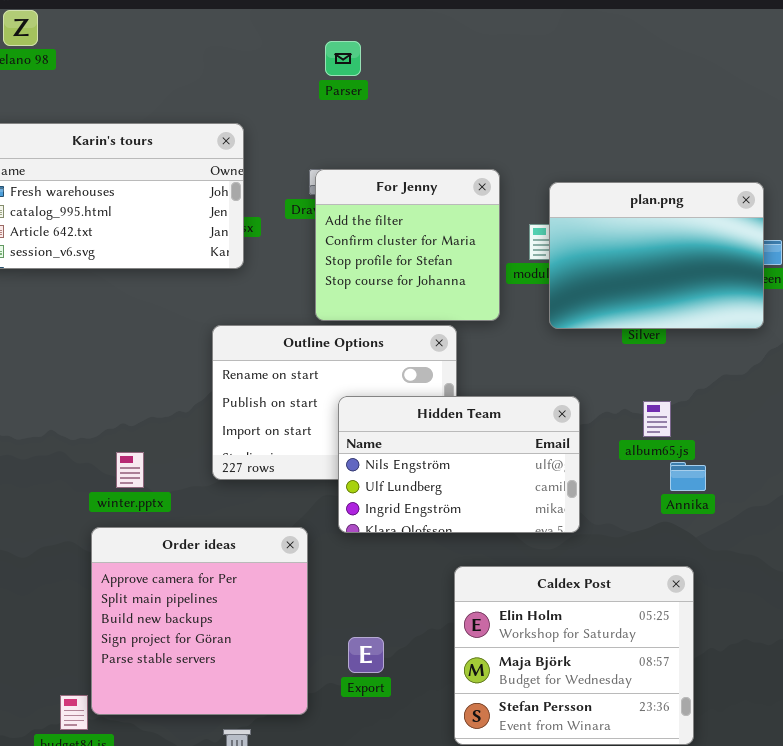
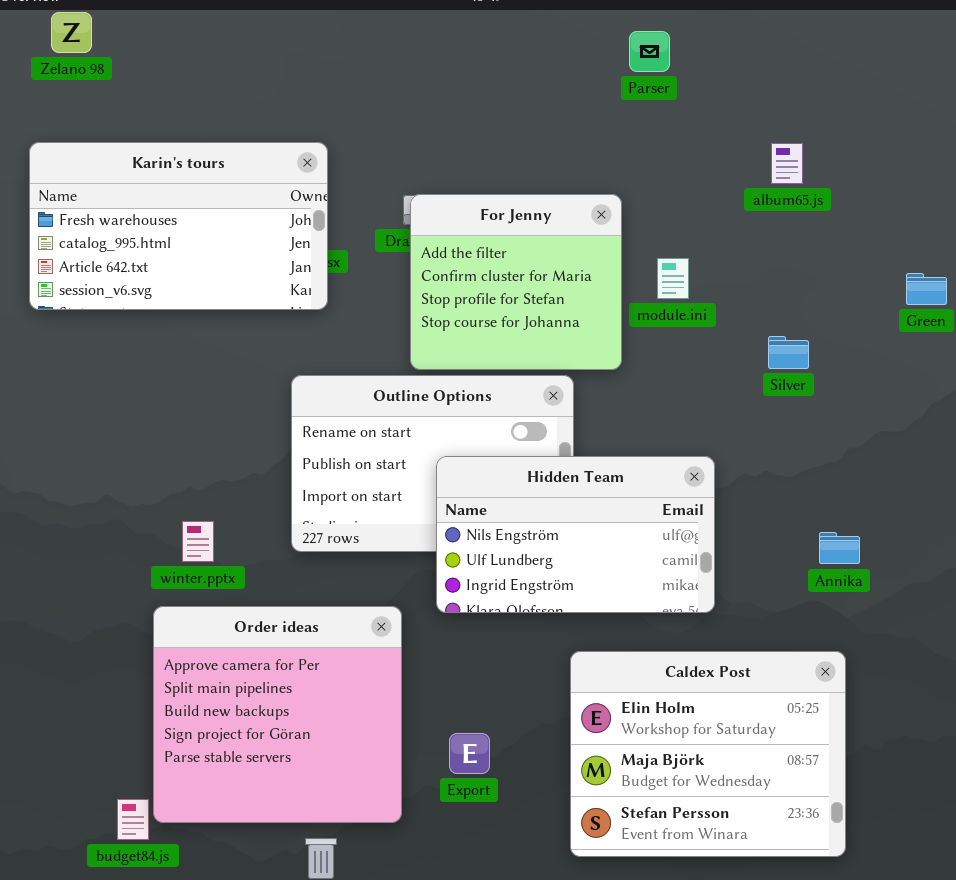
Parser: [325,41,361,76] -> [629,31,670,72], moved
plan.png: [549,182,764,329] -> none, closed
album65.js: [643,401,671,437] -> [771,143,803,184], moved

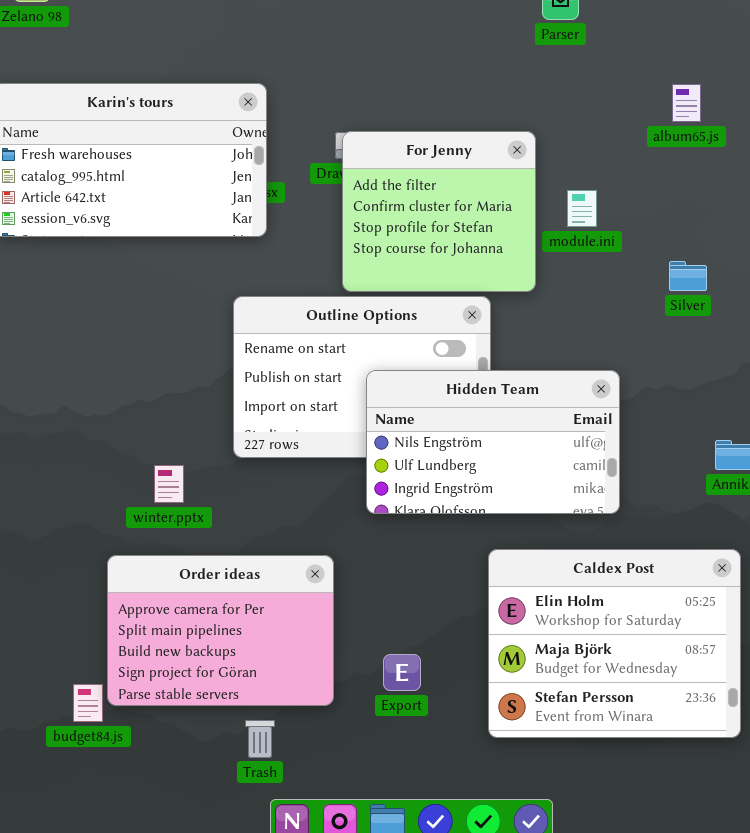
winter.pptx: [182,521,214,562] -> [154,465,184,503], moved
Order ideas: [153,606,402,823] -> [107,555,334,706], resized
Export: [449,733,490,774] -> [383,654,421,691], moved

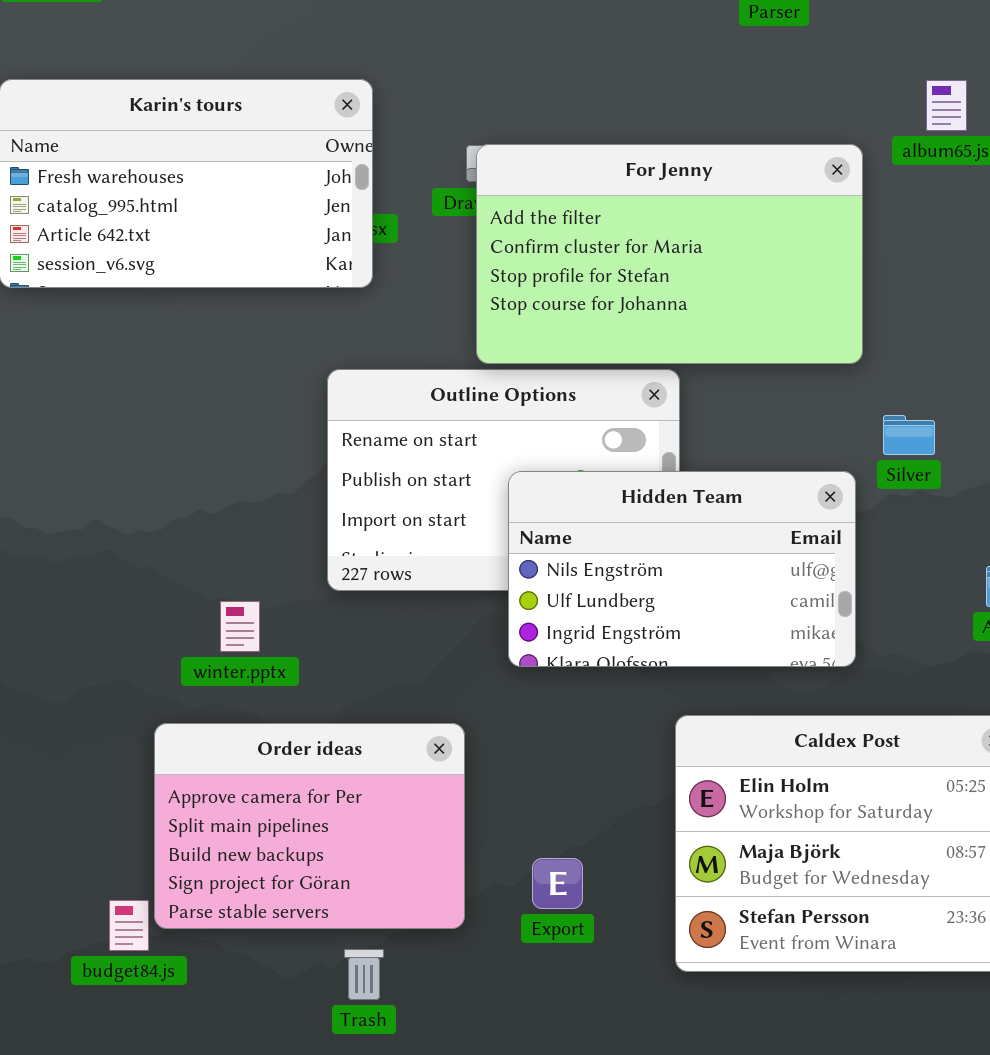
For Jenny: [342,131,536,292] -> [476,144,863,364], resized
Silver: [669,261,707,291] -> [883,415,935,455], moved

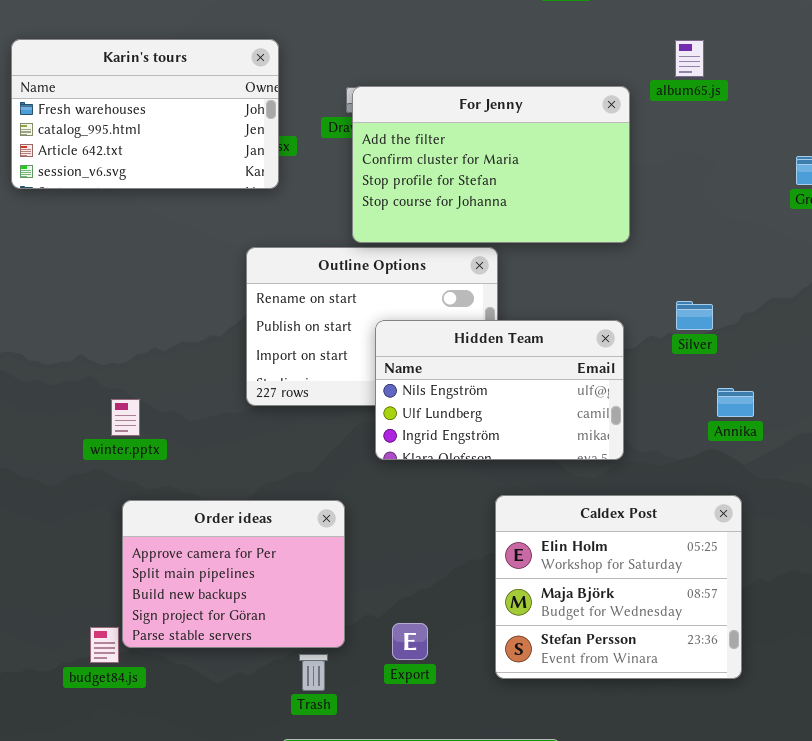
Silver: [883,415,935,455] -> [676,301,713,330], moved
winter.pptx: [220,601,260,652] -> [111,399,140,436], moved
Export: [532,858,583,909] -> [392,623,428,660], moved
Trash: [344,949,384,1000] -> [299,654,328,691], moved

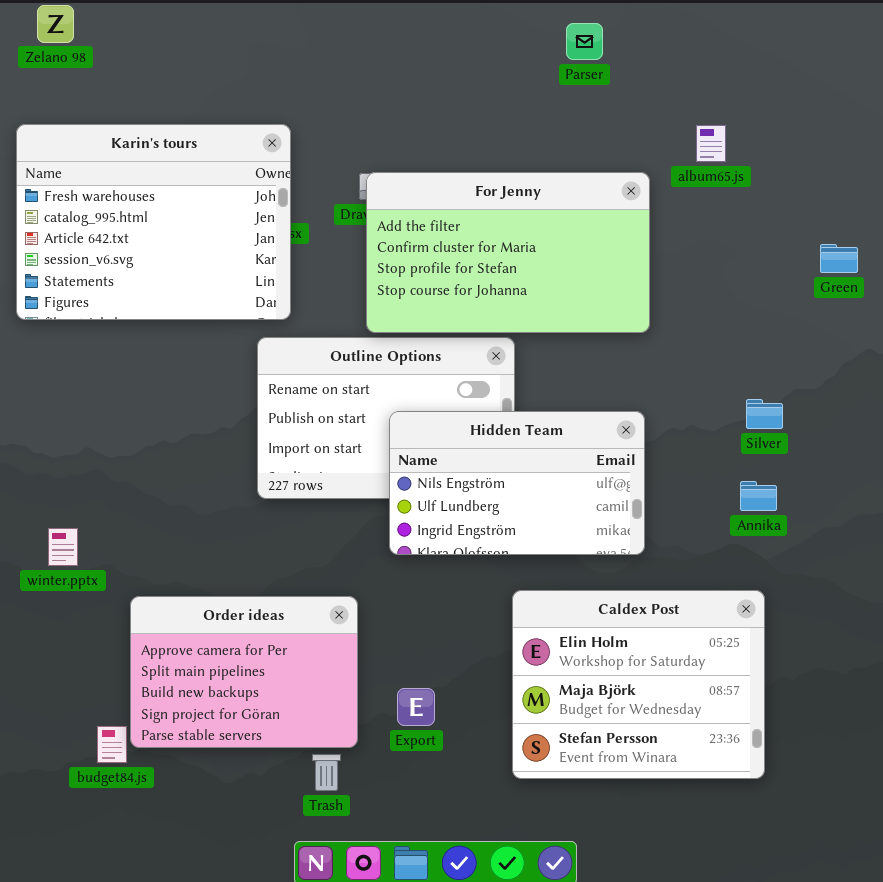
Karin's tours: [11,39,279,189] -> [16,124,291,320], resized
Silver: [676,301,713,330] -> [746,399,783,429], moved
winter.pptx: [111,399,140,436] -> [48,528,78,566], moved
Export: [392,623,428,660] -> [397,688,435,726], moved

